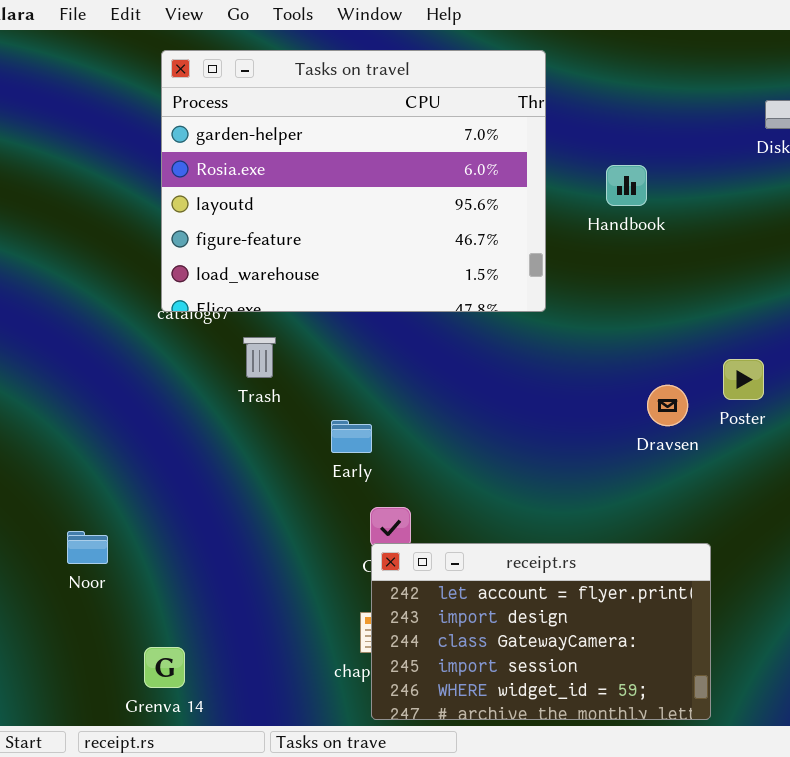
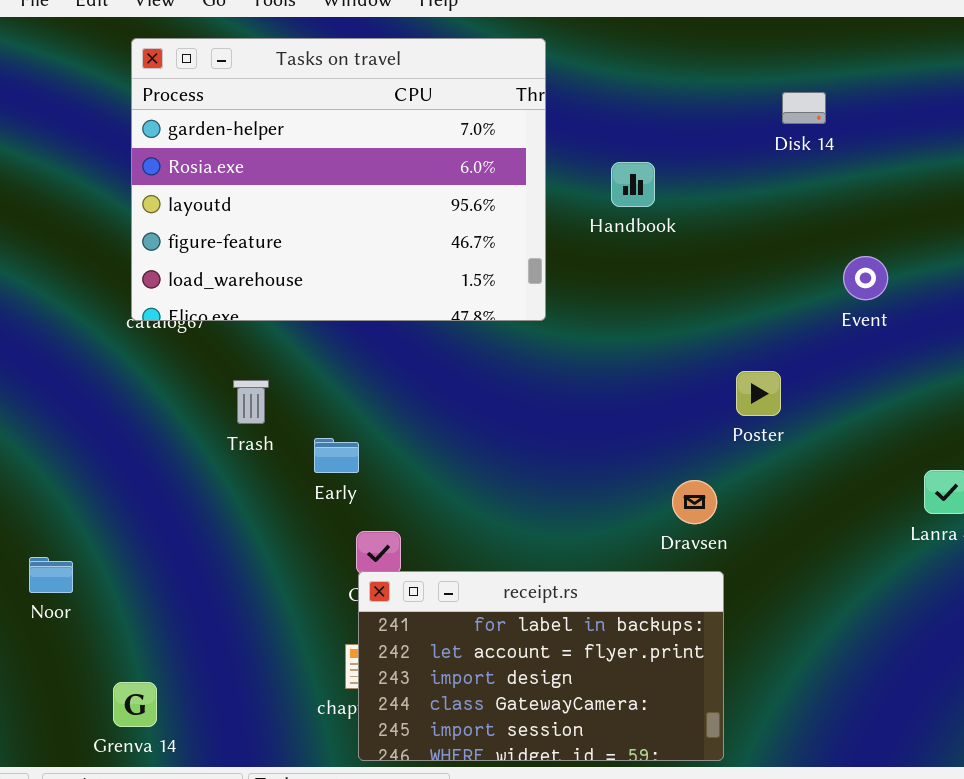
Trash: [243,337,276,378] -> [233,380,269,424], moved
Dravsen: [647,385,688,426] -> [672,480,717,524], moved
receipt.rs: [371,543,711,720] -> [358,571,724,761], scrolled up 1 row

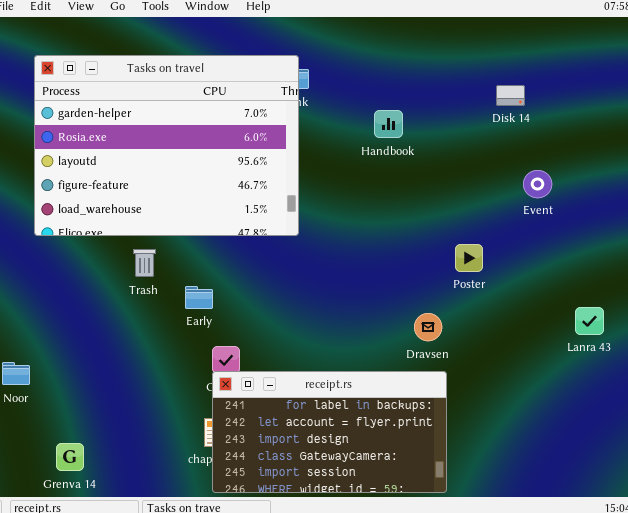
Tasks on travel: [131,38,546,321] -> [34,55,299,236], moved
Disk 14: [782,92,826,124] -> [496,85,525,106], moved

